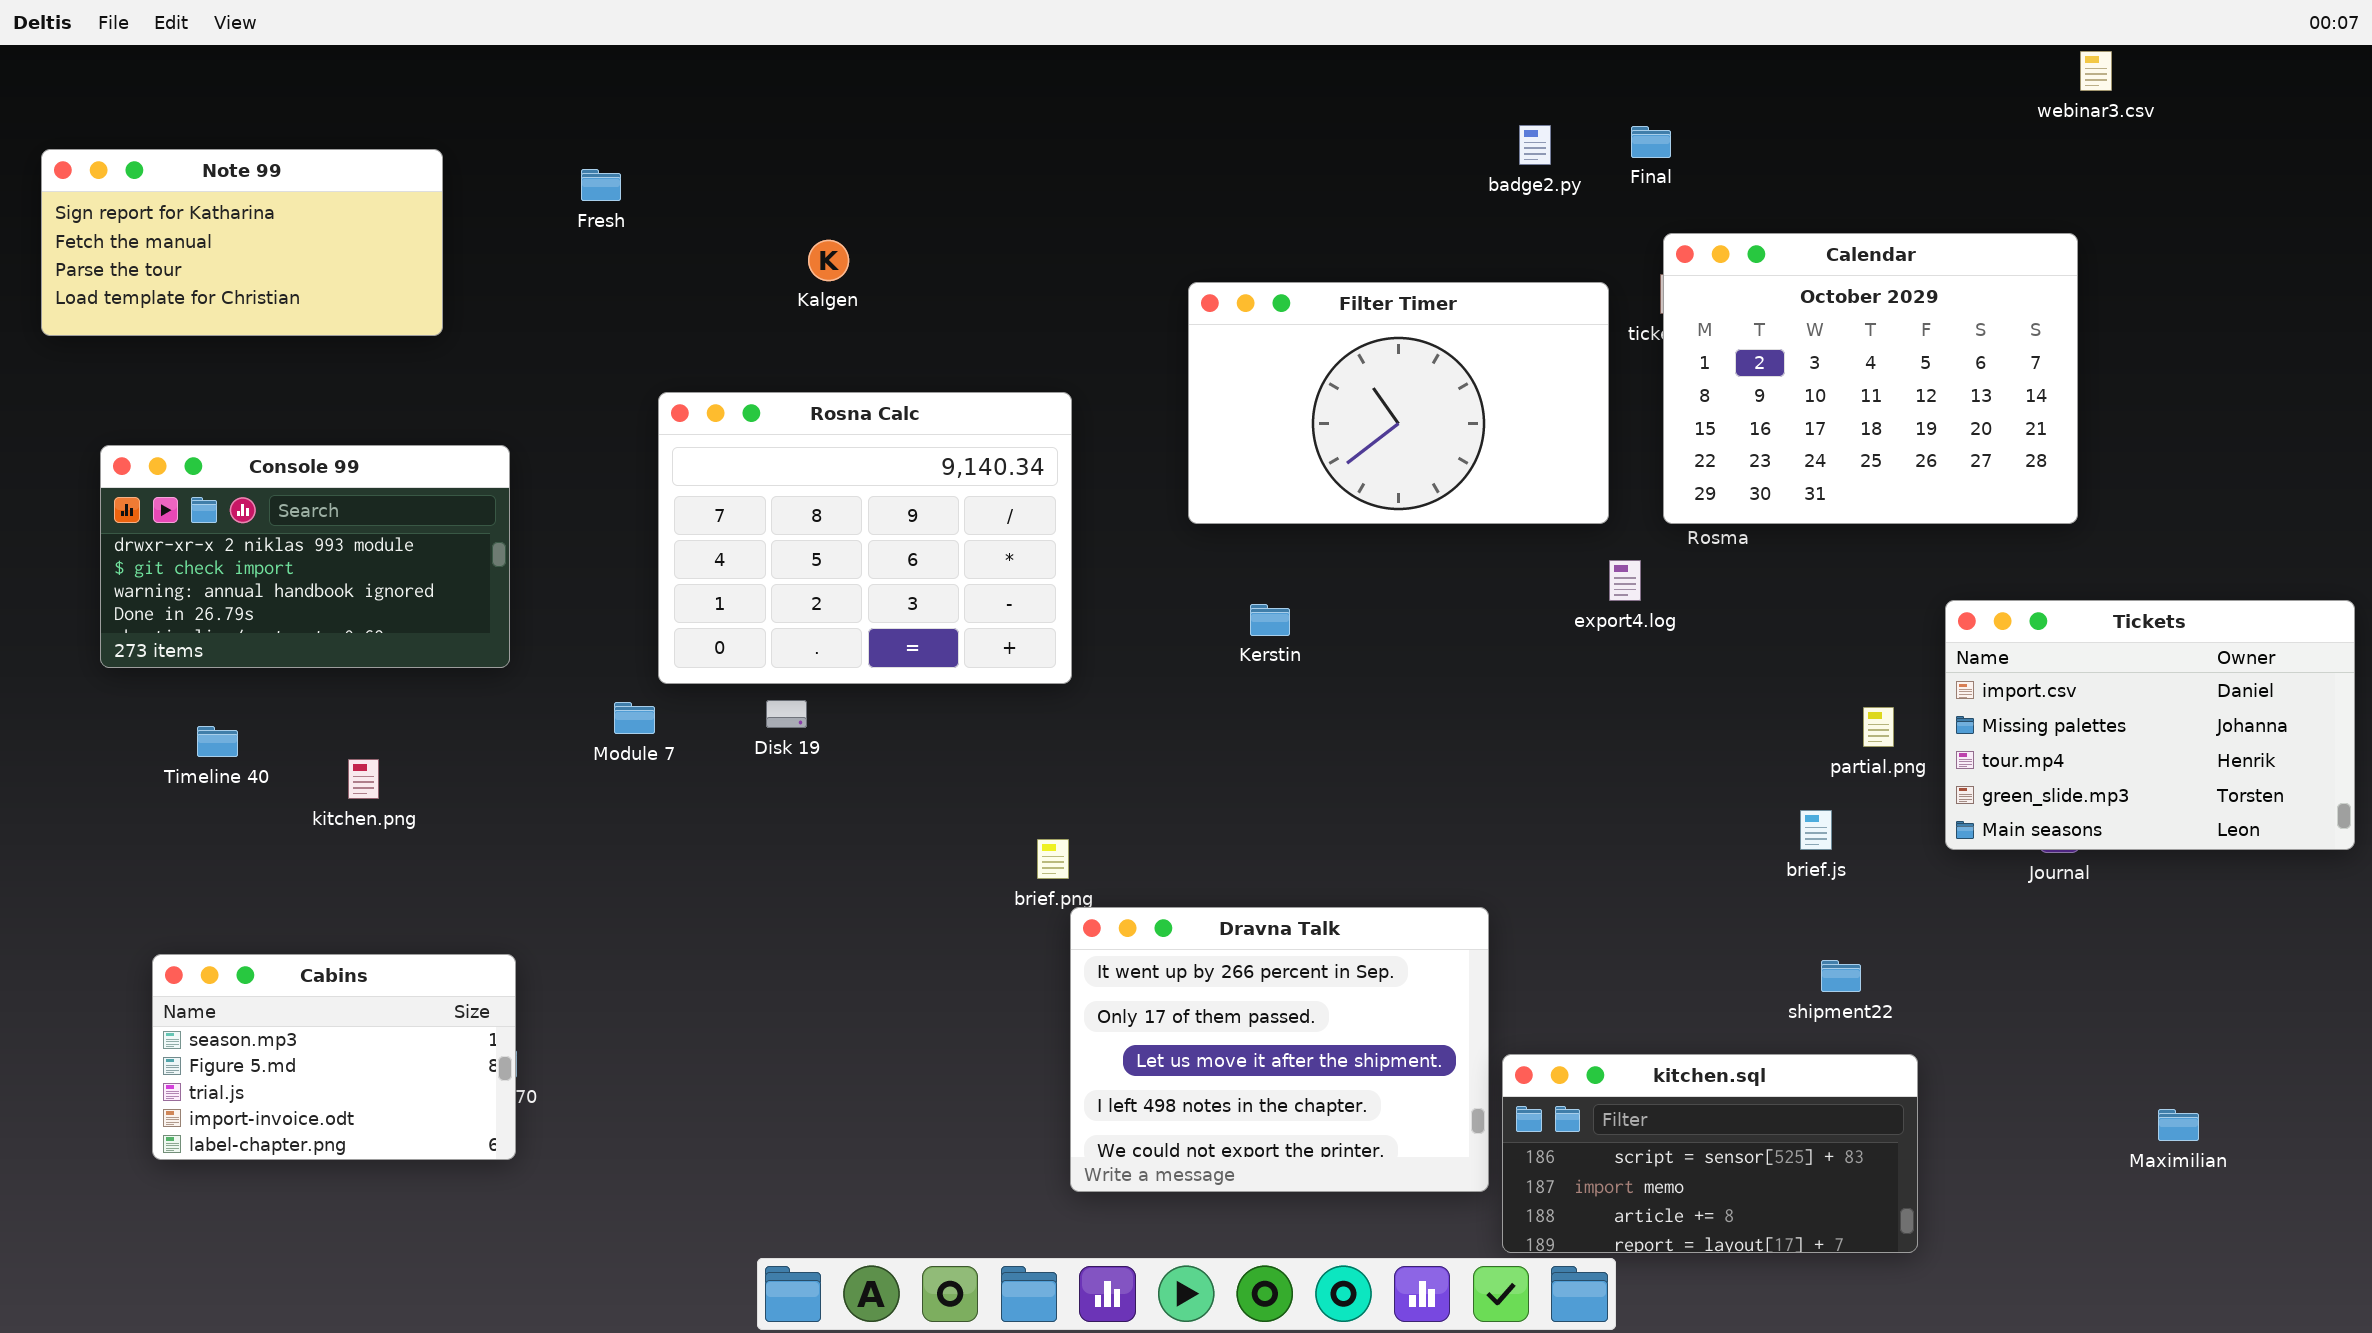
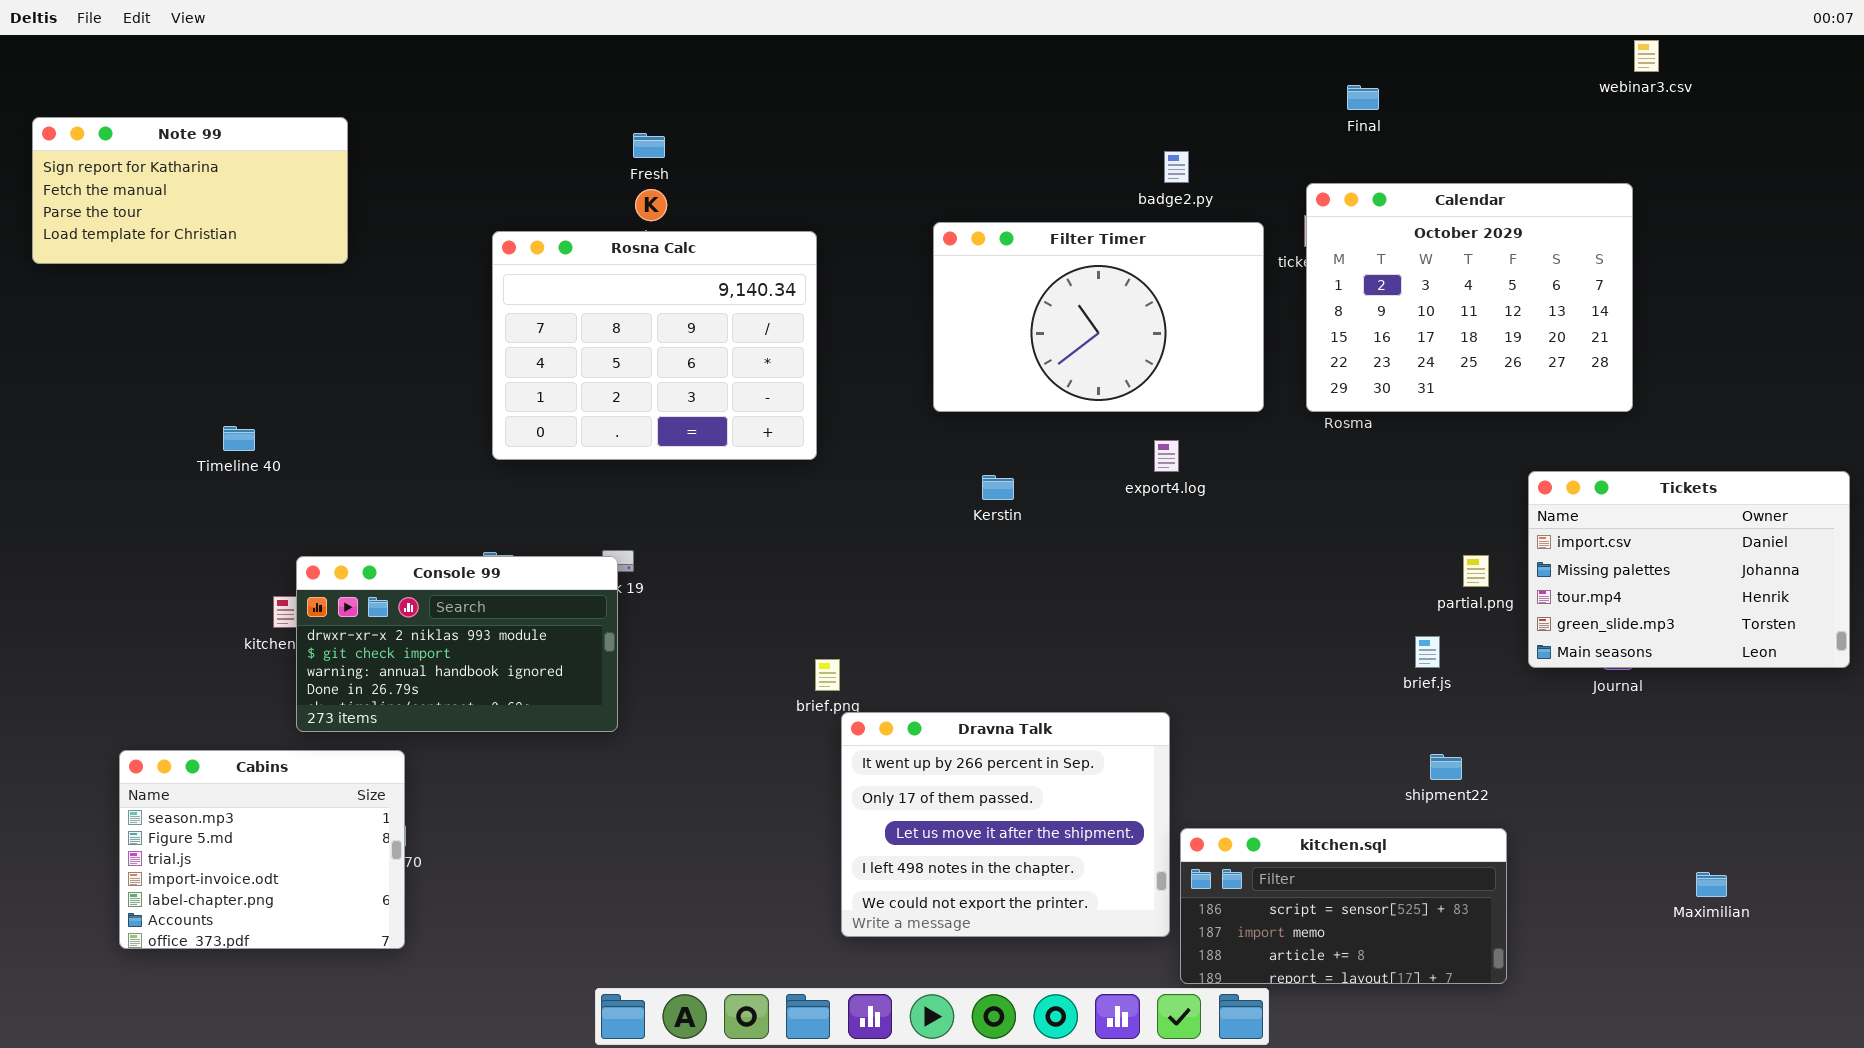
badge2.py: [1519,125,1551,165] -> [1164,151,1189,183], moved
Final: [1631,126,1671,158] -> [1347,85,1379,110], moved
Fresh: [581,169,621,201] -> [633,133,665,158], moved
Rosna Calc: [658,392,1072,684] -> [492,231,817,460], moved
Console 99: [100,445,510,668] -> [296,556,618,732], moved
export4.log: [1609,560,1641,601] -> [1154,440,1179,472], moved
Timeline 40: [197,726,238,757] -> [223,426,255,451], moved
Cabins: [152,954,516,1160] -> [119,750,405,949], resized

